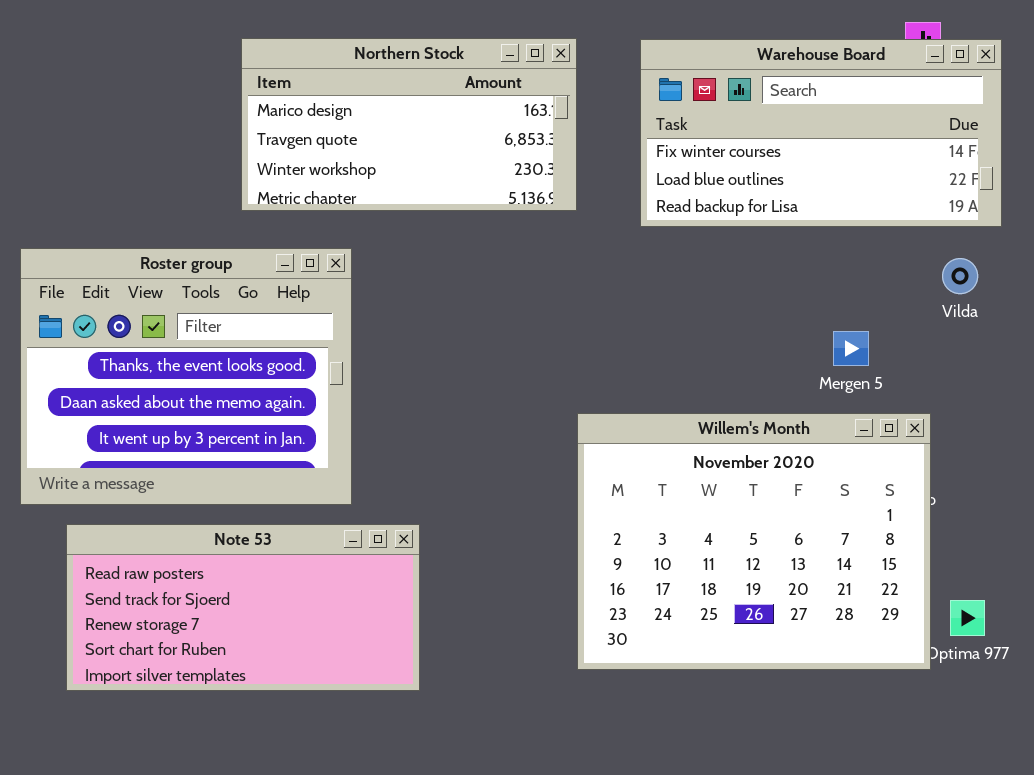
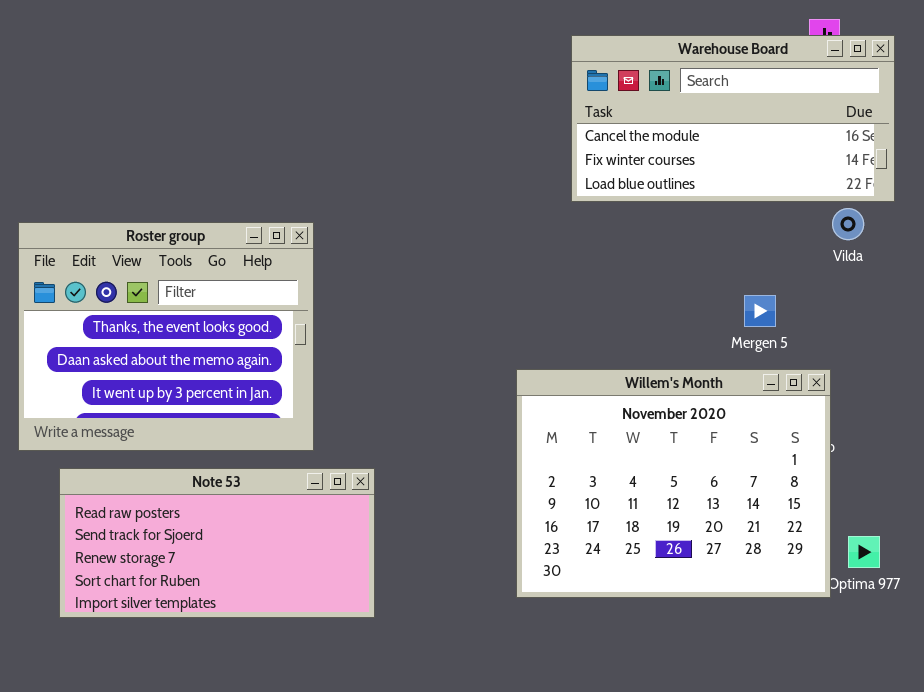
Northern Stock: [241,38,577,211] -> none, closed
Warehouse Board: [640,39,1002,227] -> [571,35,895,202], scrolled up 1 row
Vilda: [942,258,978,294] -> [832,208,864,240], moved

